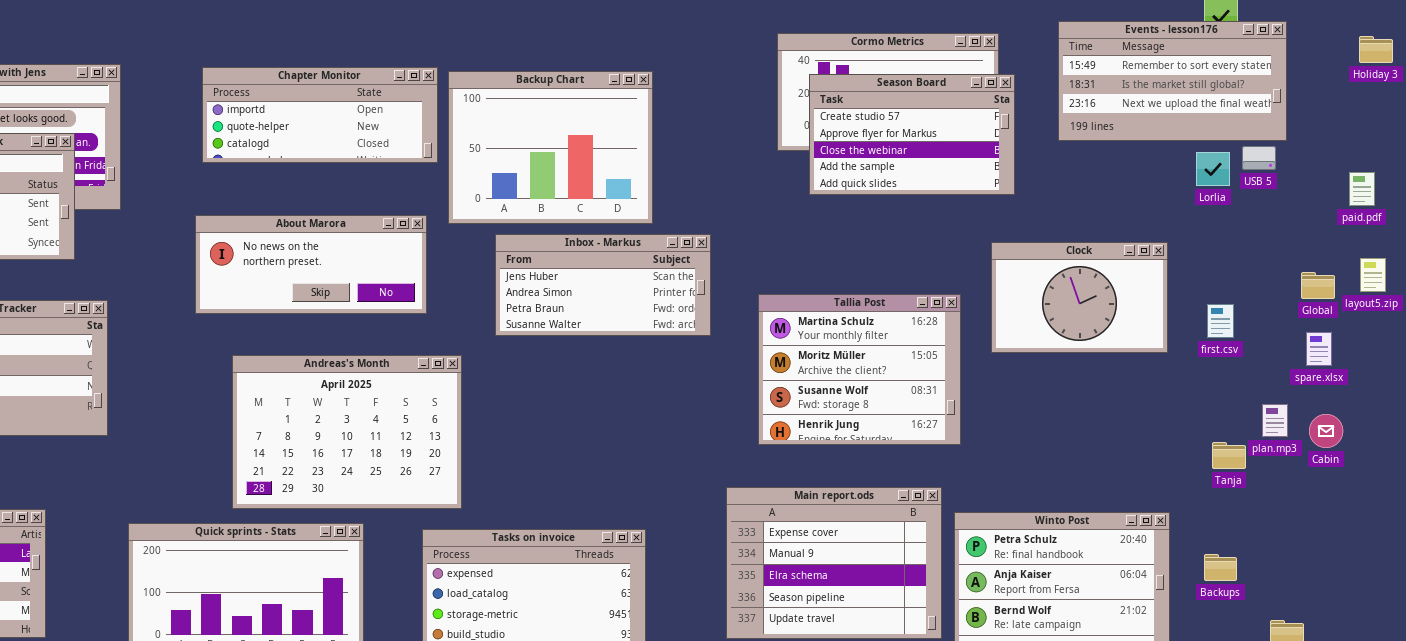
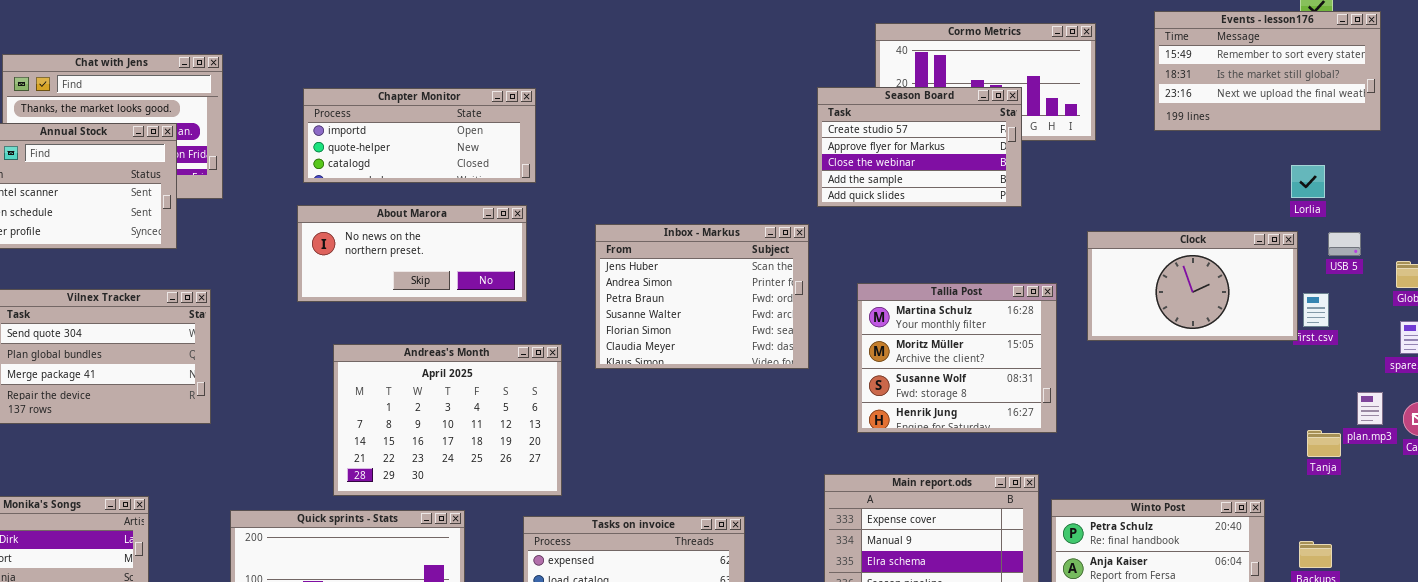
Chapter Monitor: [202,67,438,163] -> [303,88,536,183], moved
Backup Chart: [448,71,653,224] -> none, closed
Season Board: [809,74,1015,195] -> [817,87,1022,207], moved
USB 5: [1242,146,1276,170] -> [1328,232,1361,256], moved
Lorlia: [1196,152,1230,186] -> [1291,165,1325,198], moved
Inbox - Markus: [495,234,711,336] -> [595,224,809,369], resized
Clock: [991,242,1168,353] -> [1087,231,1298,341], resized

